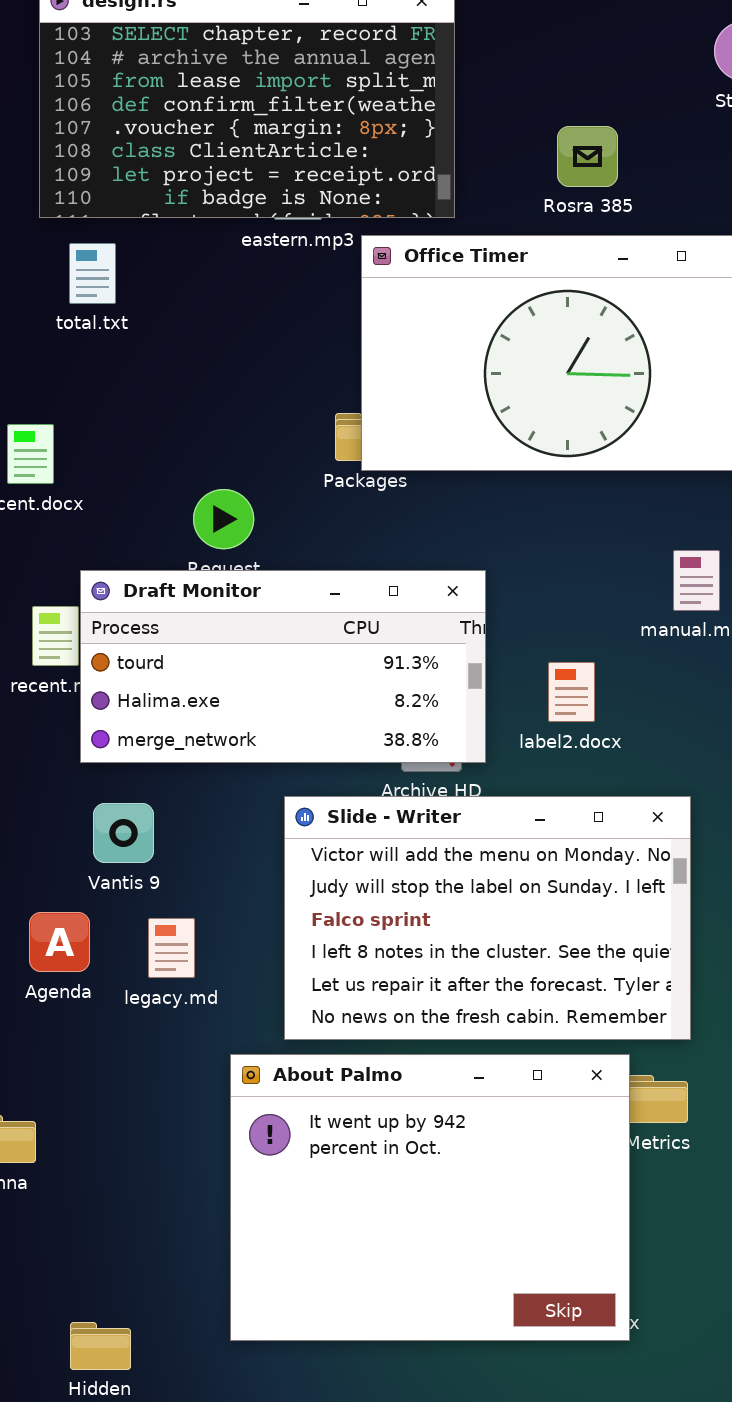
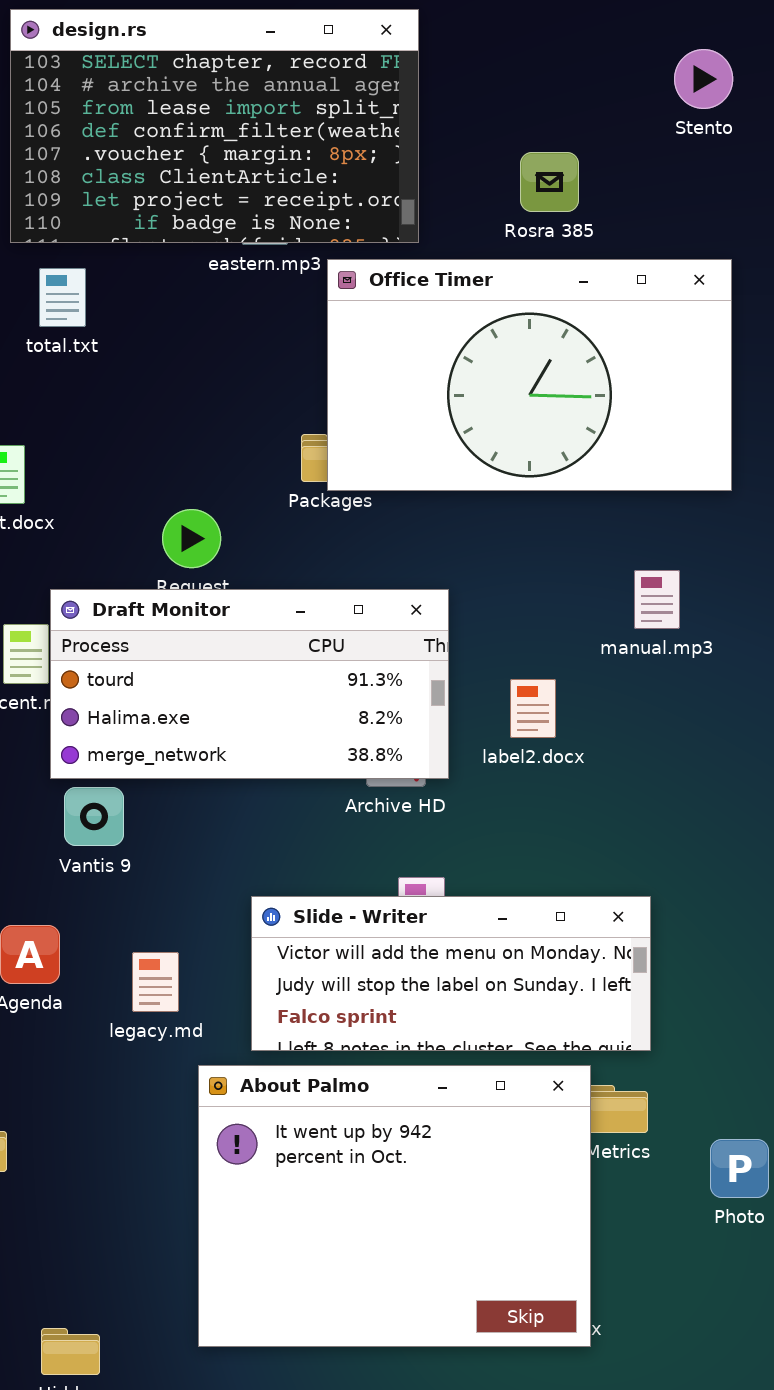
Slide - Writer: [284,796,691,1040] -> [251,896,651,1051], resized
Vantis 9: [93,803,154,863] -> [64,787,124,846], moved
legacy.md: [148,918,195,978] -> [132,952,179,1012], moved

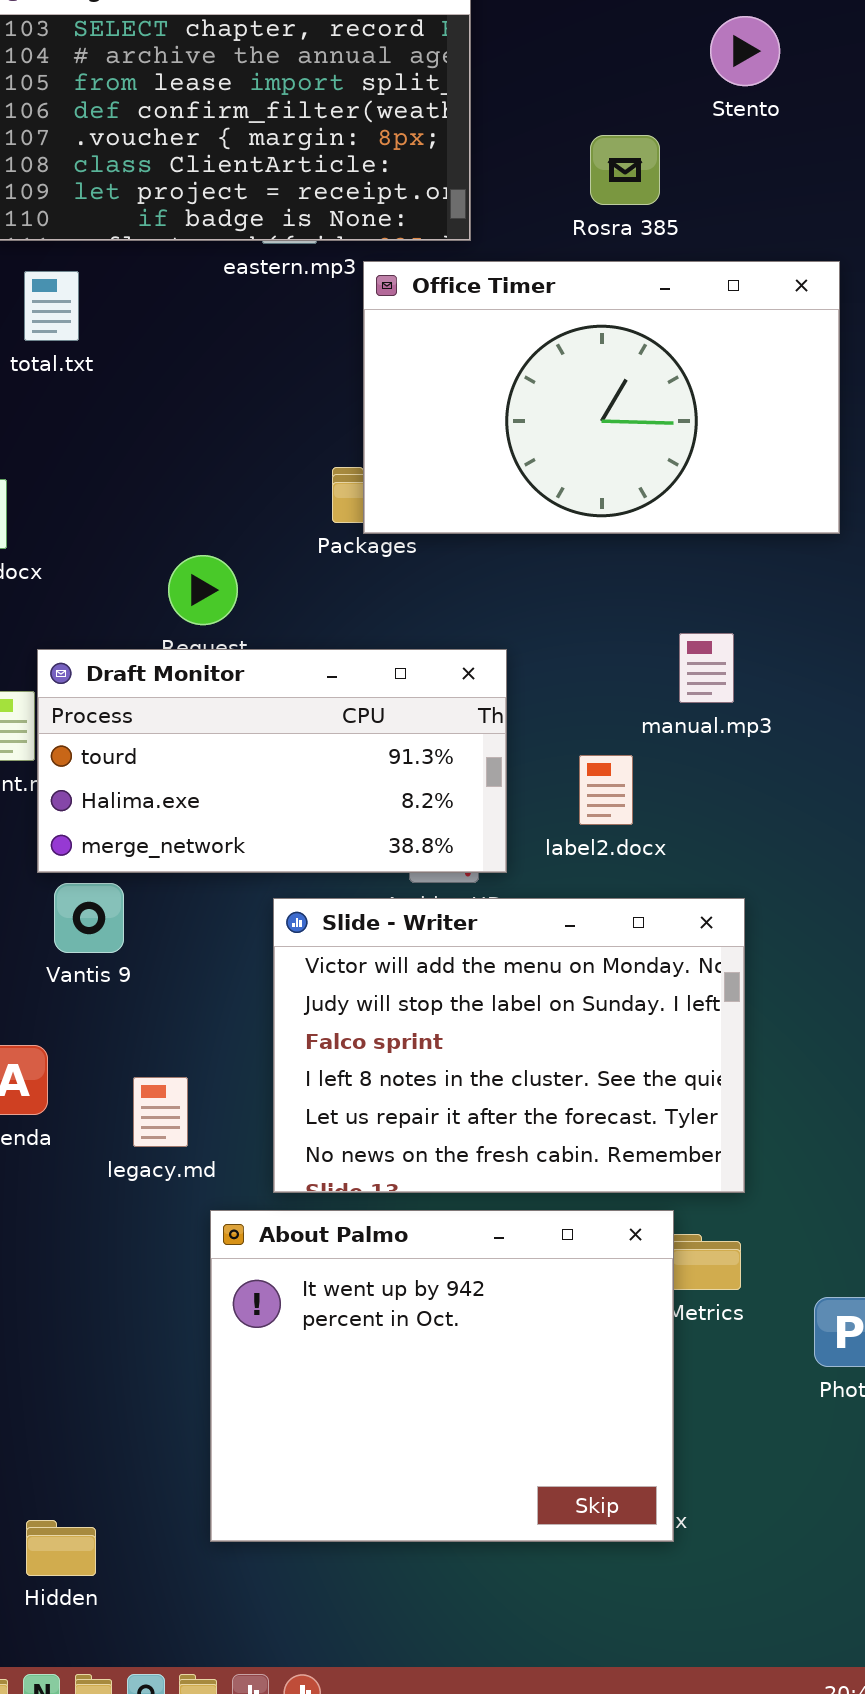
Stento: [674,49,733,109] -> [710,16,780,86], moved
manual.mp3: [634,570,680,629] -> [679,633,734,703], moved
Slide - Writer: [251,896,651,1051] -> [273,898,745,1193], resized

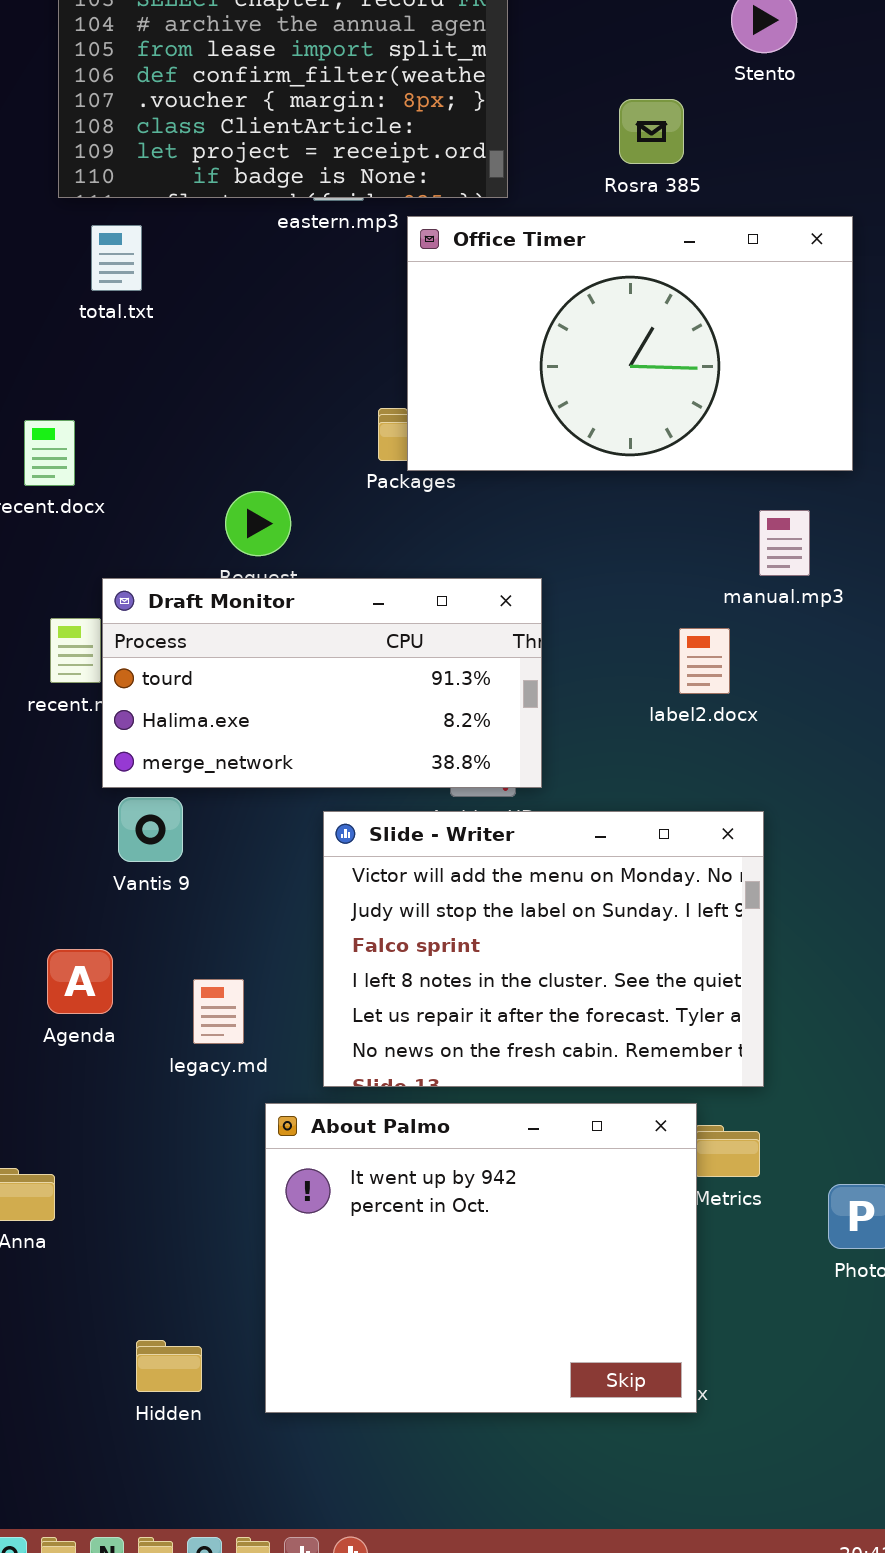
manual.mp3: [679,633,734,703] -> [759,510,810,576], moved
label2.docx: [579,755,633,825] -> [679,628,730,694], moved
Hidden: [26,1520,96,1576] -> [136,1340,202,1392], moved

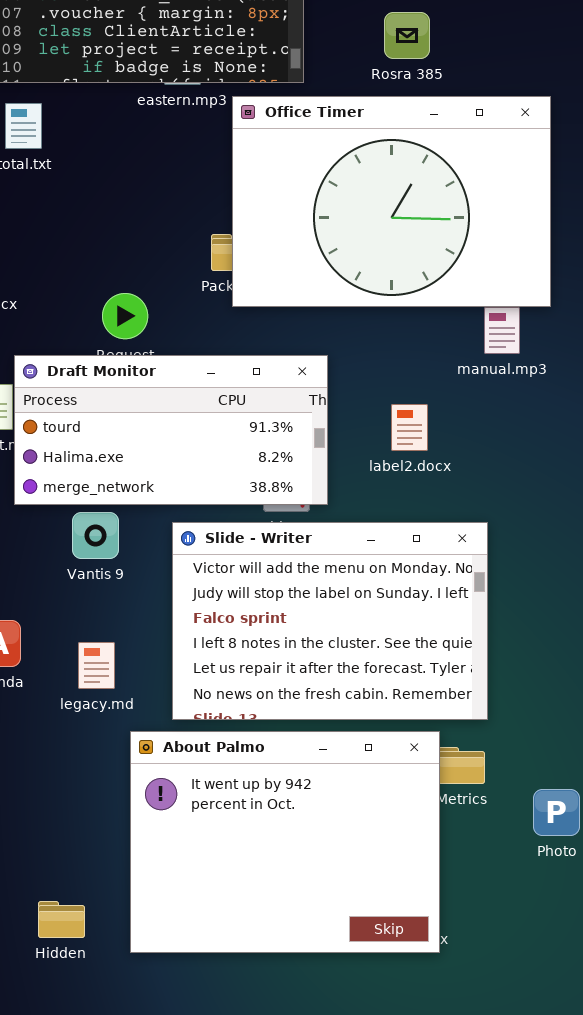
Office Timer: [407,216,853,471] -> [232,96,551,307], resized
label2.docx: [679,628,730,694] -> [391,404,428,451], moved
Vantis 9: [118,797,183,862] -> [72,512,119,559], moved

